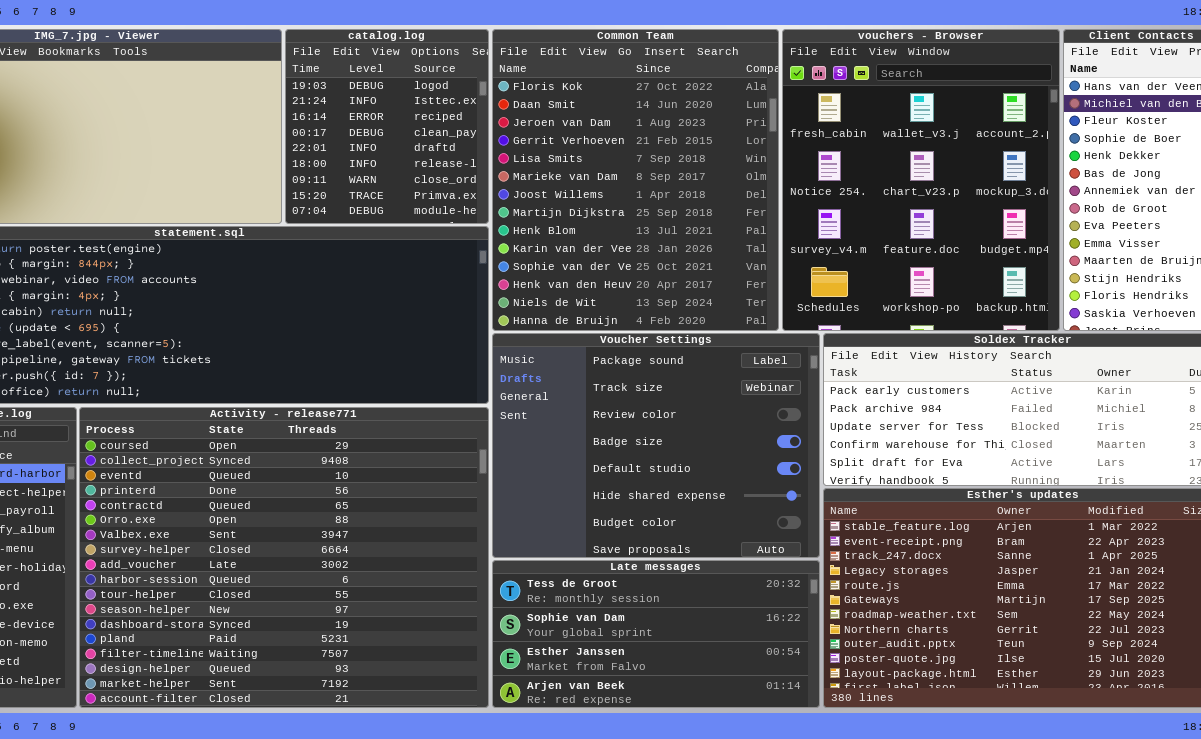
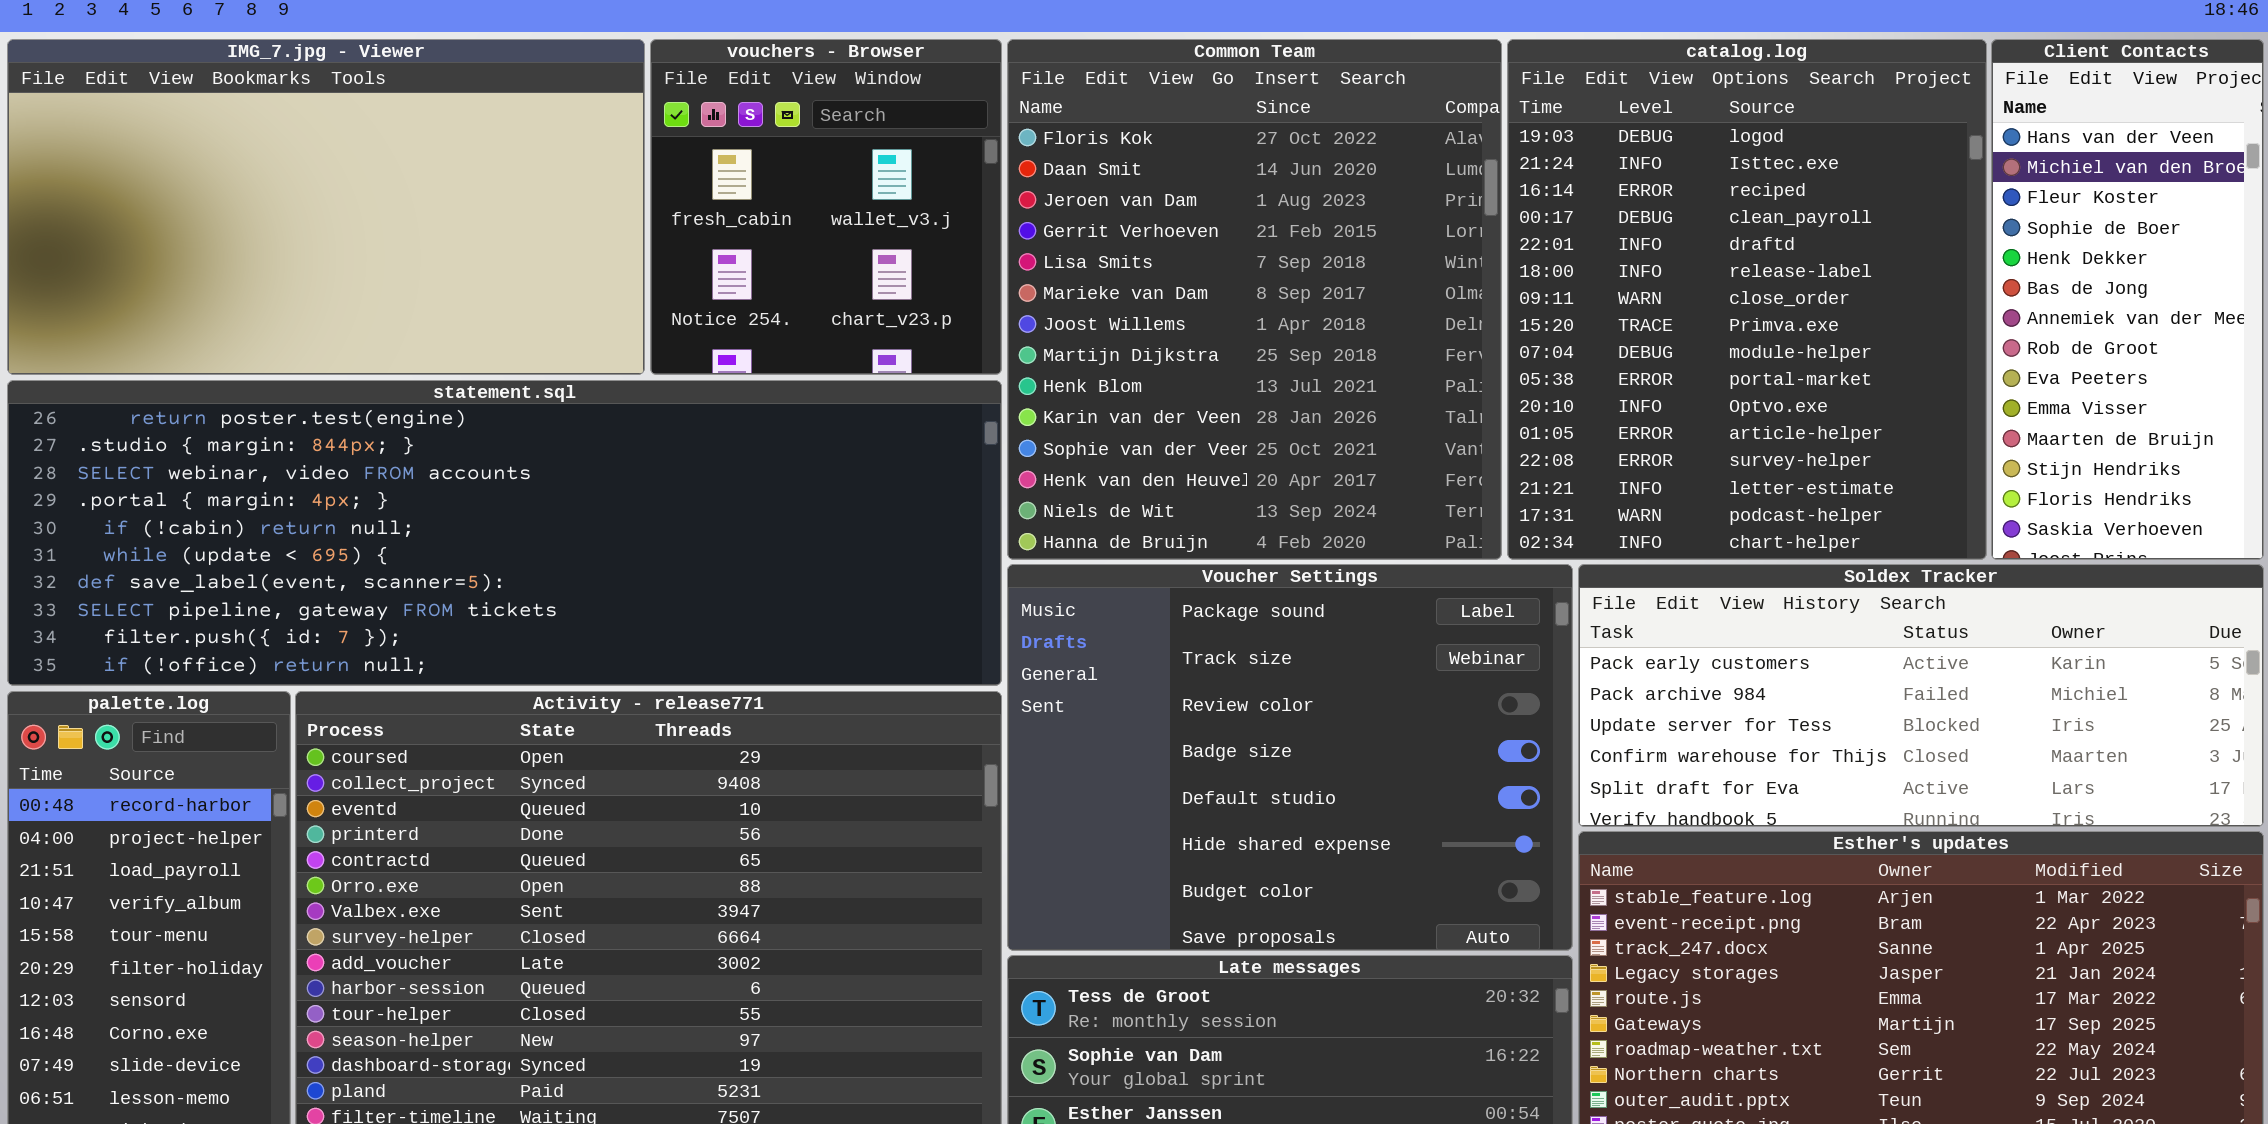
catalog.log: [285,29,489,224] -> [1507,39,1987,560], moved, resized
vouchers - Browser: [782,29,1060,331] -> [650,39,1002,375], moved, resized

